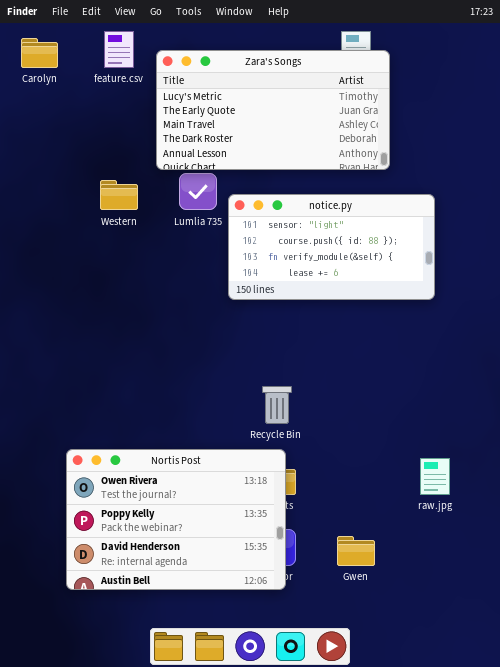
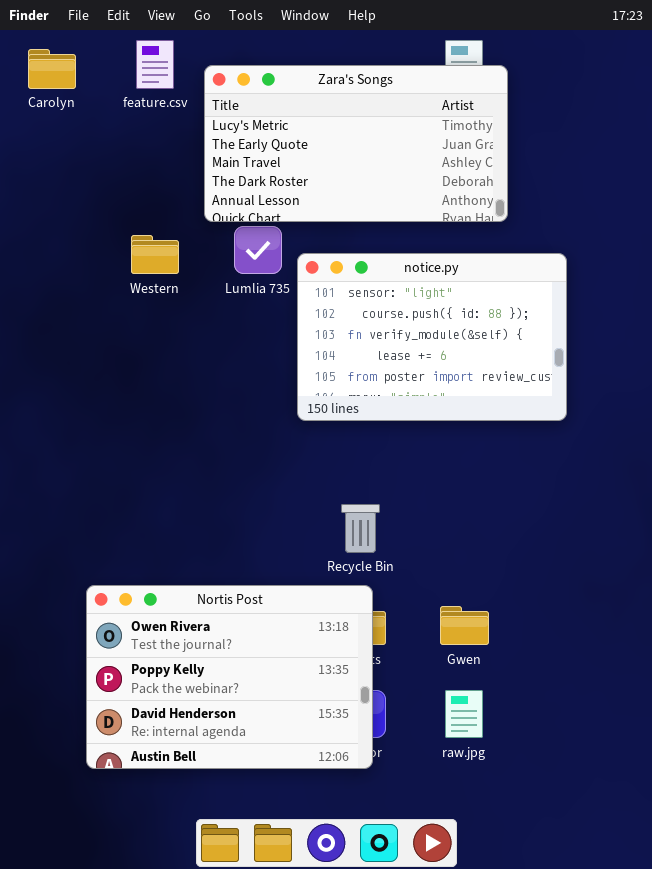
notice.py: [228,194,435,300] -> [297,253,567,421], resized
raw.jpg: [420,458,450,495] -> [445,690,483,738], moved
Gwen: [337,536,375,566] -> [440,606,489,645], moved

